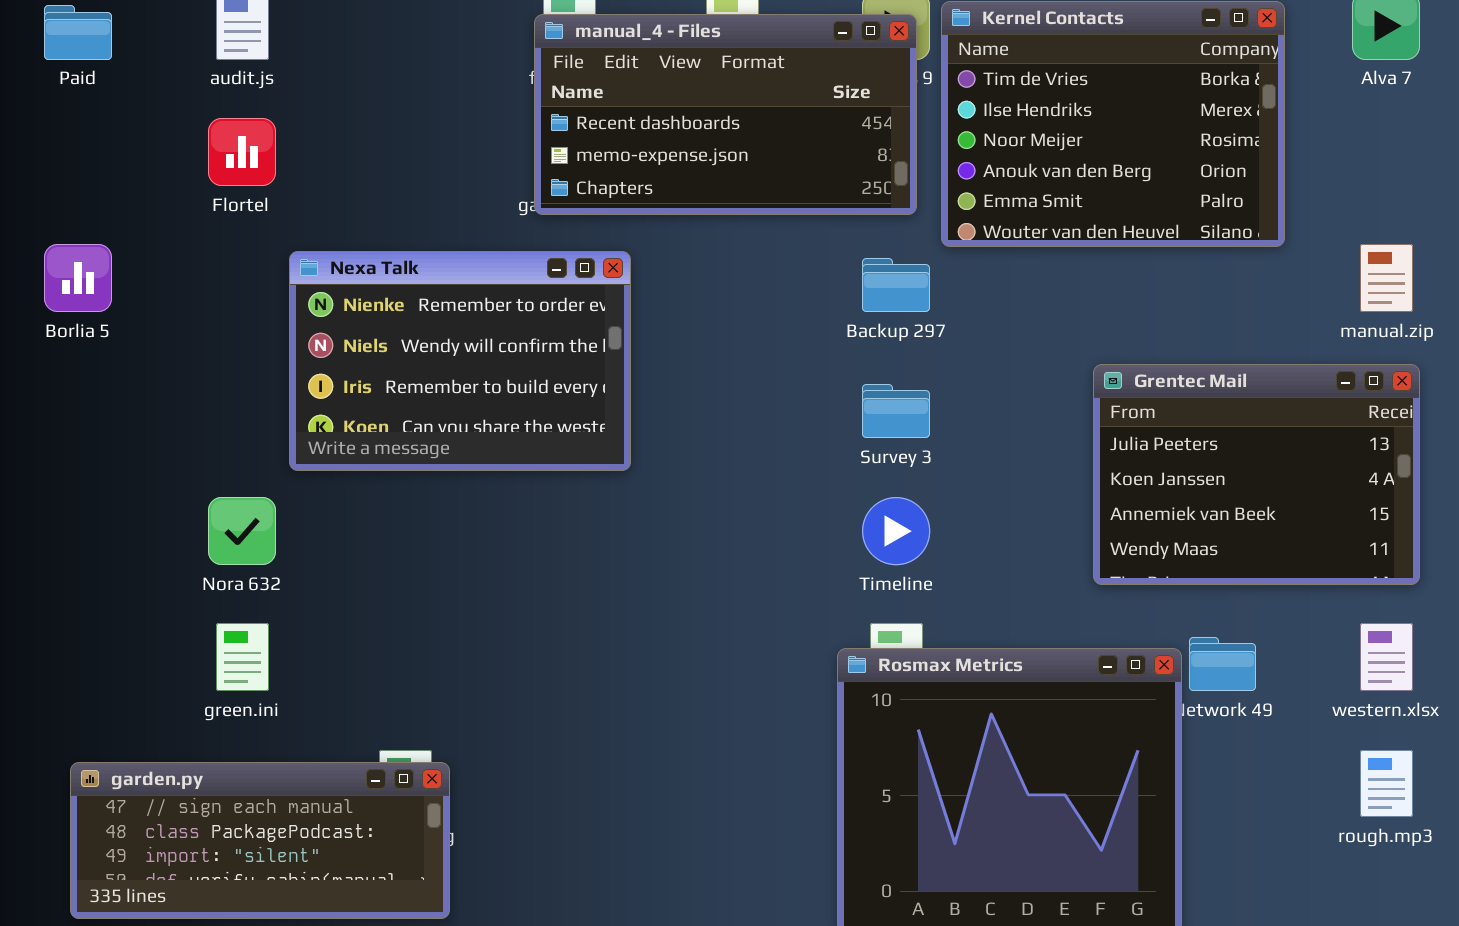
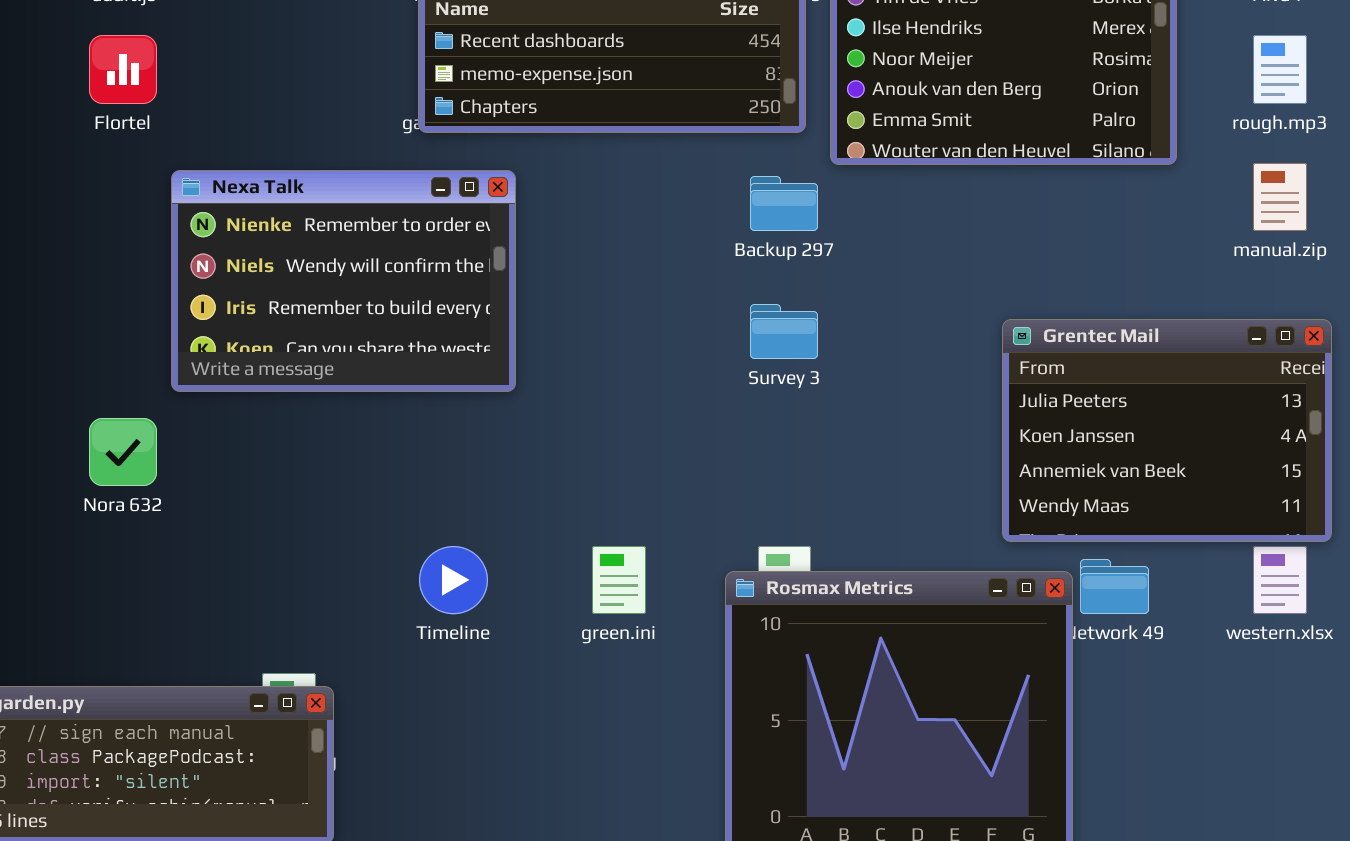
Grentec Mail: [1093,364,1420,585] -> [1002,319,1332,542], moved
Timeline: [862,497,930,565] -> [419,546,488,614], moved
green.ini: [216,623,269,691] -> [592,546,646,614], moved
rough.mp3: [1360,750,1413,817] -> [1253,35,1307,104], moved

